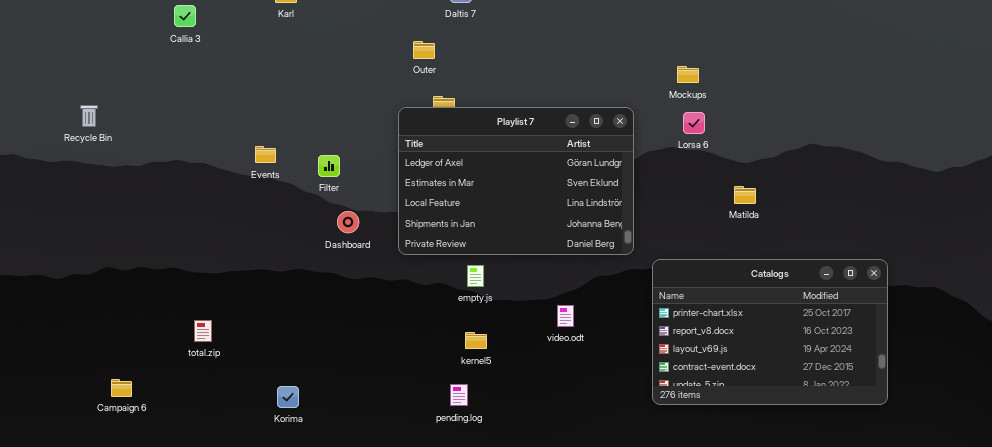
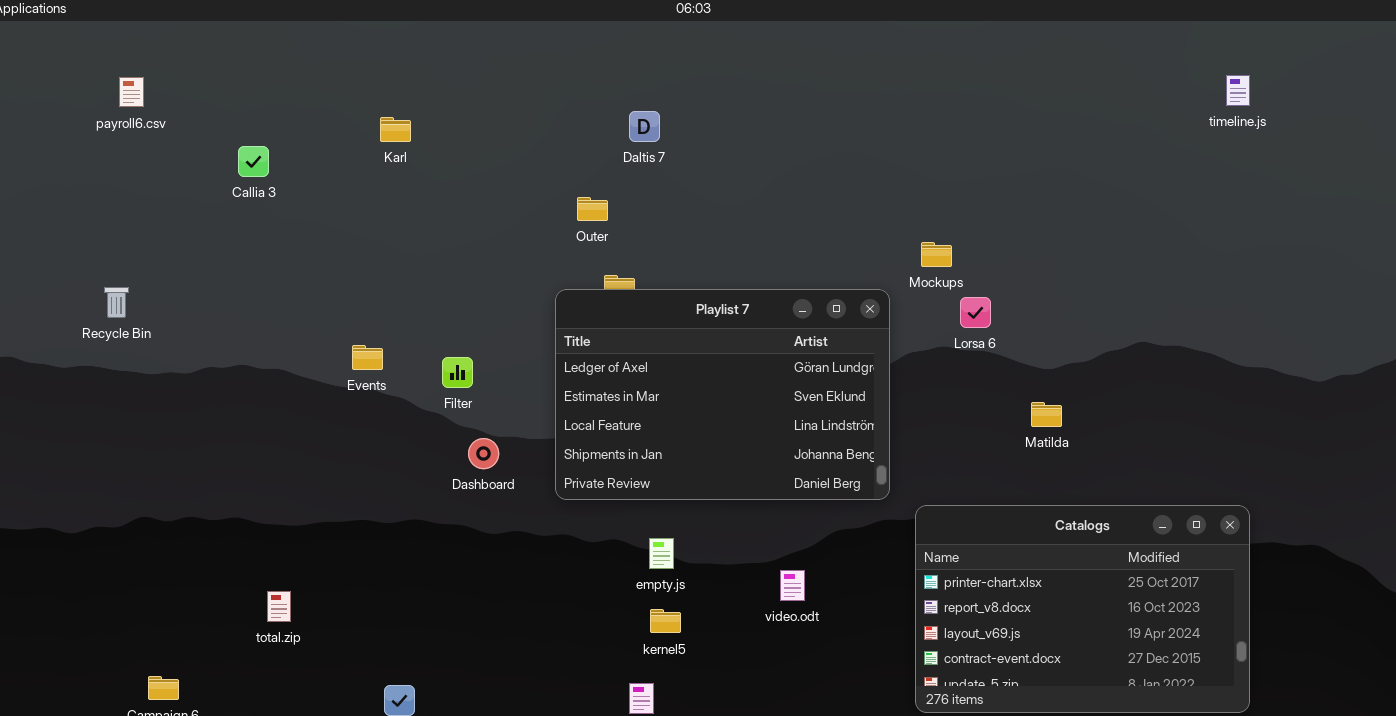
Mockups: [677,66,699,83] -> [921,242,952,267], moved
empty.js: [467,265,484,287] -> [649,538,674,569], moved

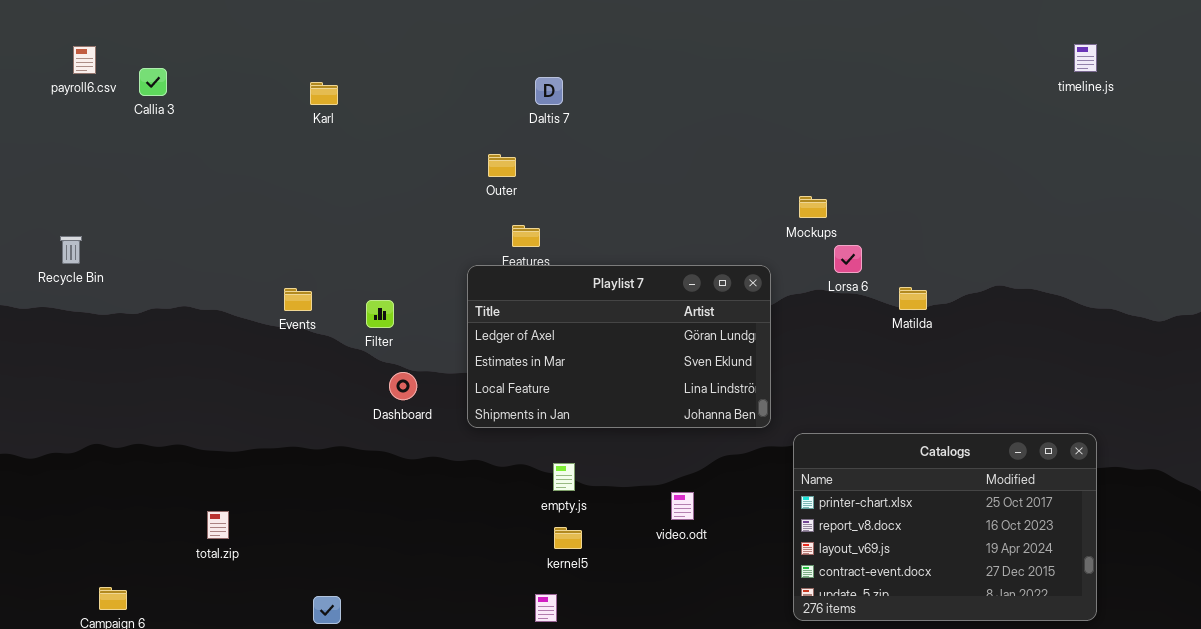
Callia 3: [238,146,269,177] -> [139,68,167,96], moved
Playlist 7: [555,289,890,500] -> [467,265,771,428], resized
Matilda: [1031,402,1062,427] -> [899,287,927,310], moved

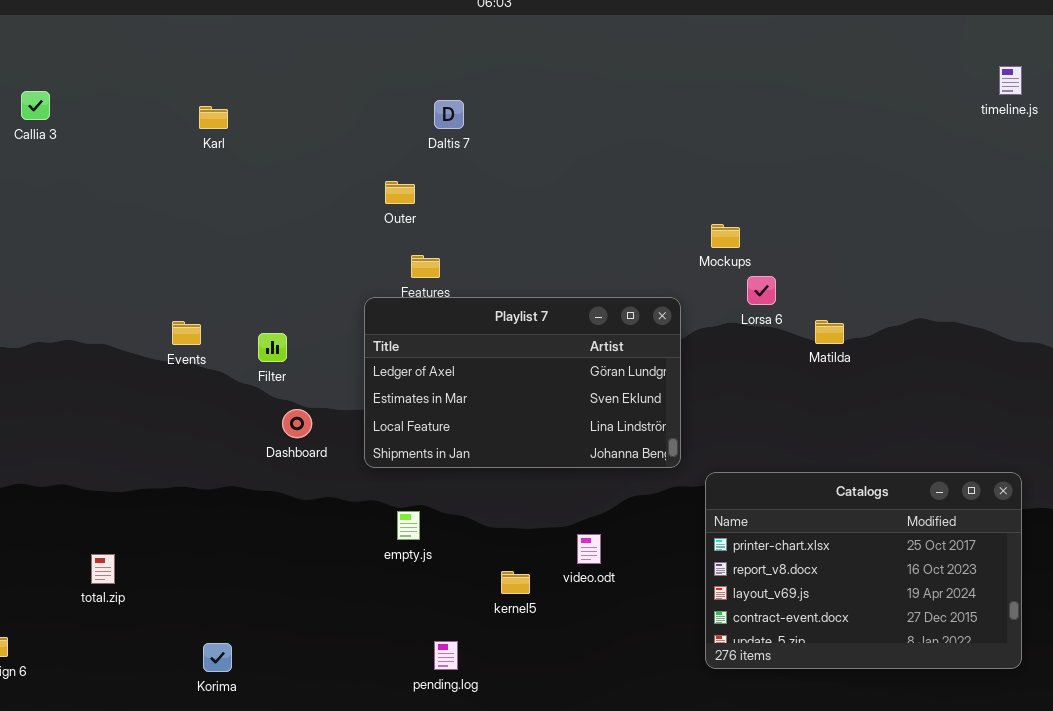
empty.js: [553,463,575,491] -> [397,511,420,540], moved
kernel5: [554,527,582,549] -> [501,571,530,594], moved

